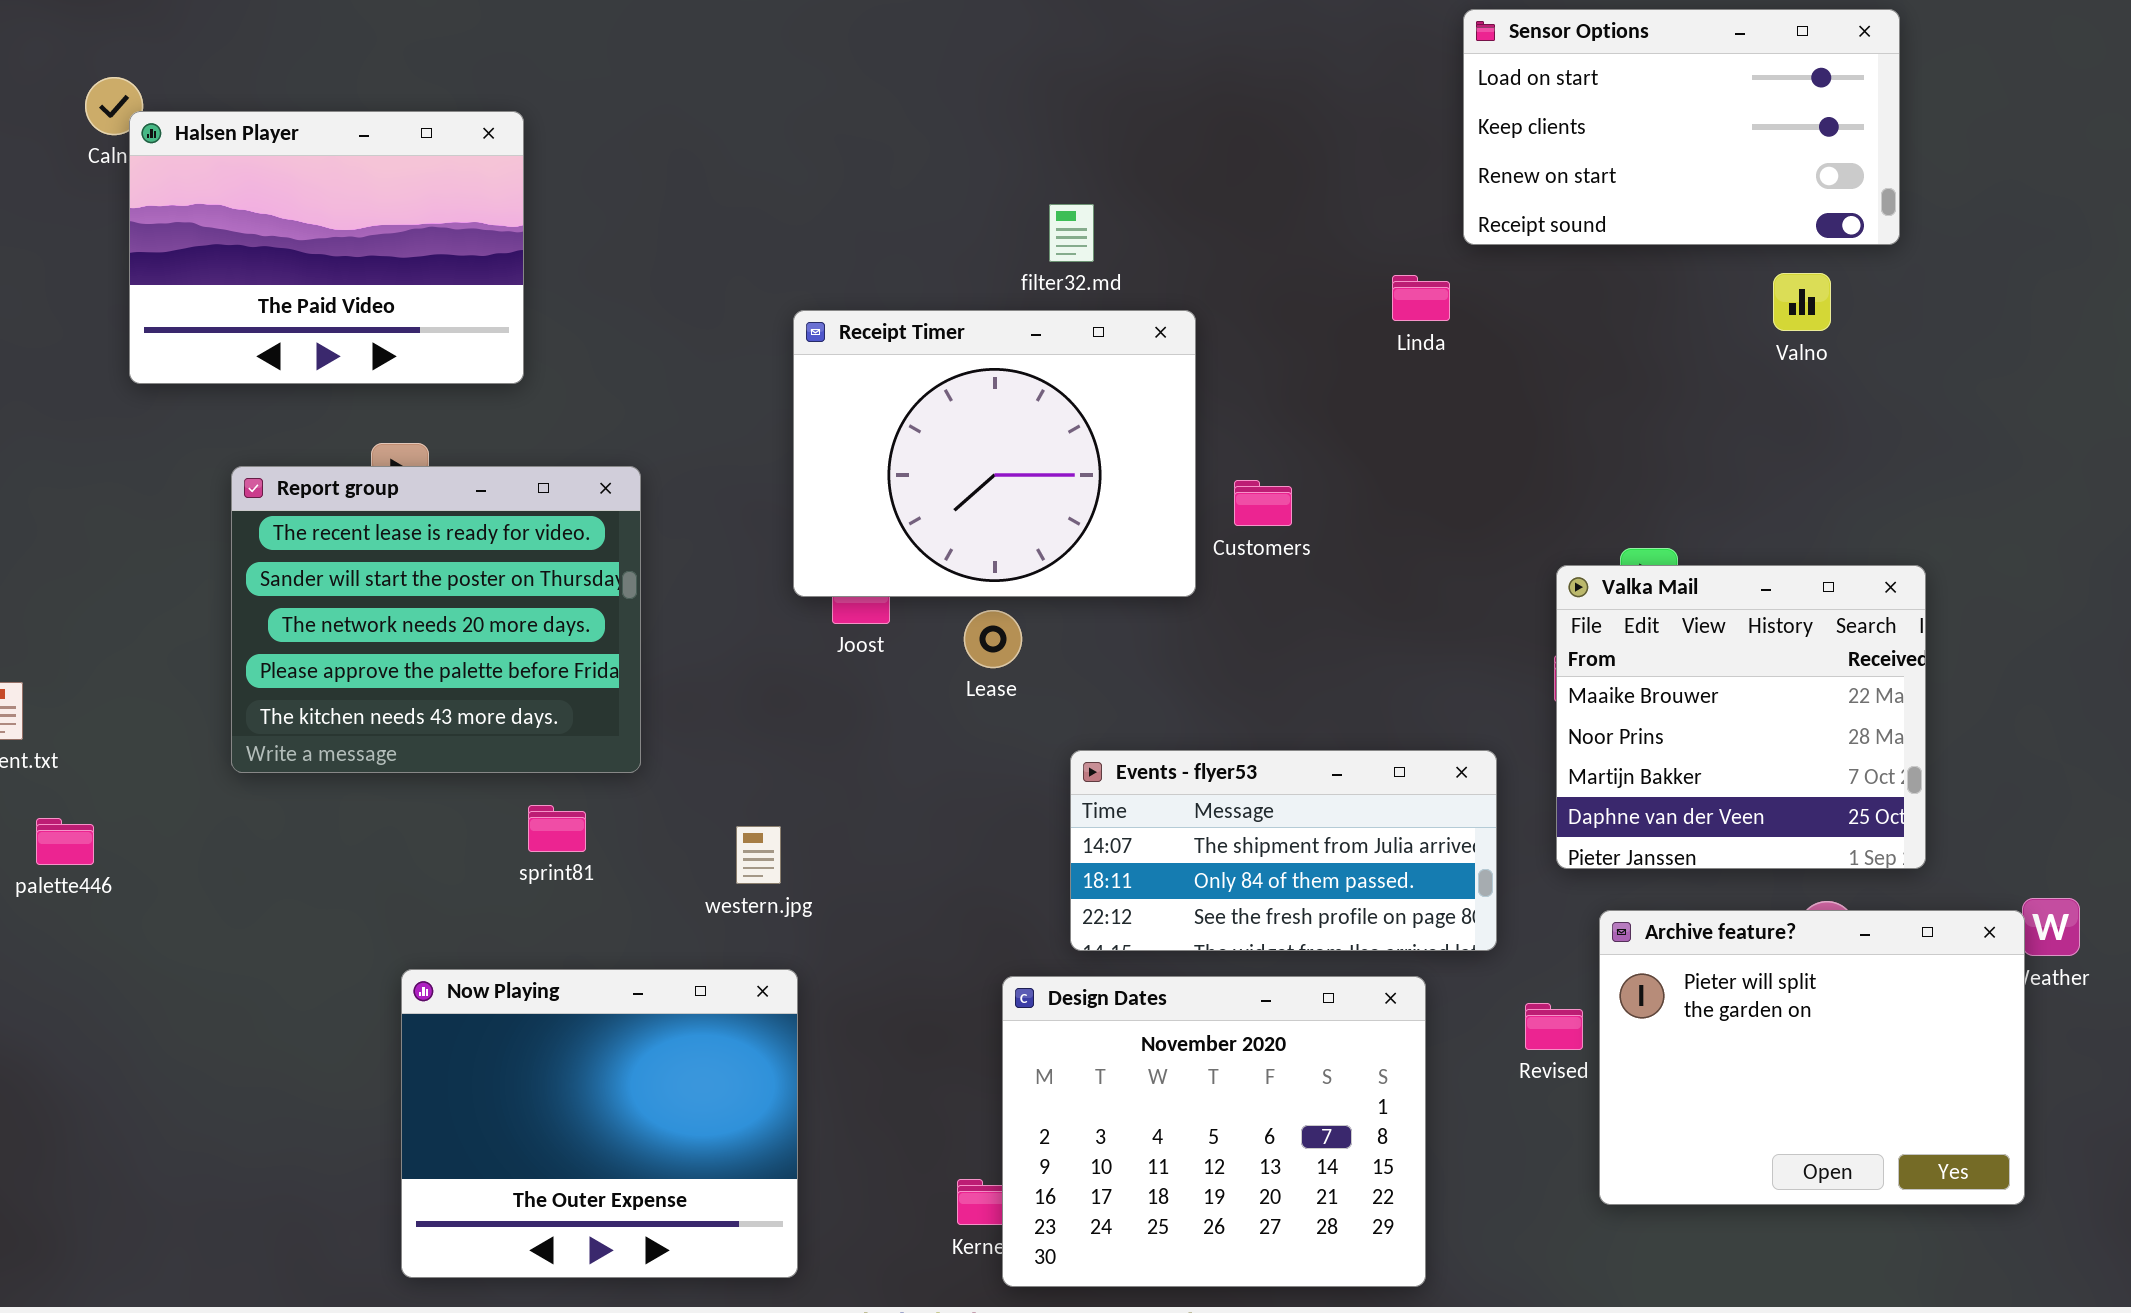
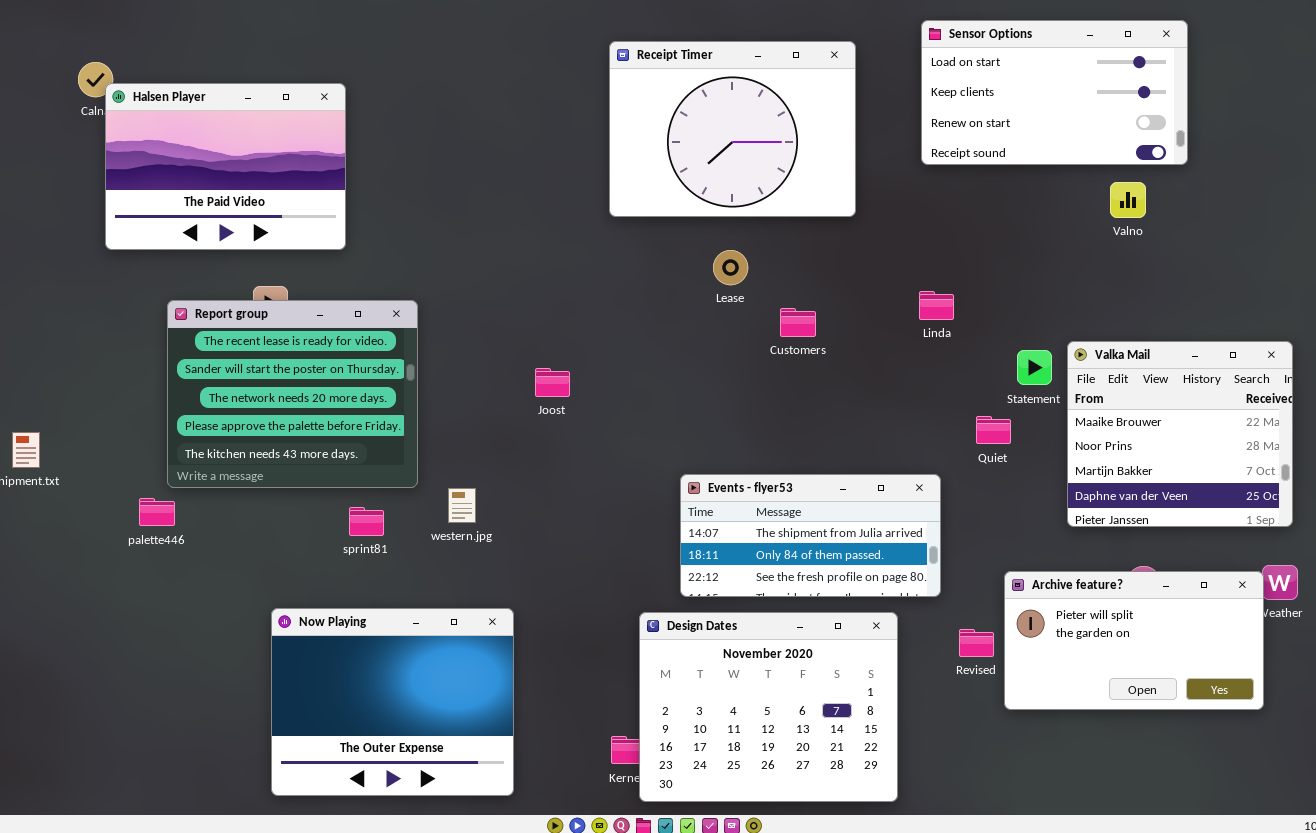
Linda: [1392,275,1450,321] -> [919,291,954,320], moved
Receipt Timer: [793,310,1196,597] -> [609,41,856,217], moved
Valka Mail: [1556,565,1926,869] -> [1067,341,1293,527], moved
Lease: [964,610,1022,668] -> [713,250,748,285], moved
palette446: [36,818,94,865] -> [139,498,175,526], moved
western.jpg: [736,826,781,884] -> [448,488,476,523], moved
Archive feature?: [1599,910,2025,1205] -> [1004,571,1264,710], resized

